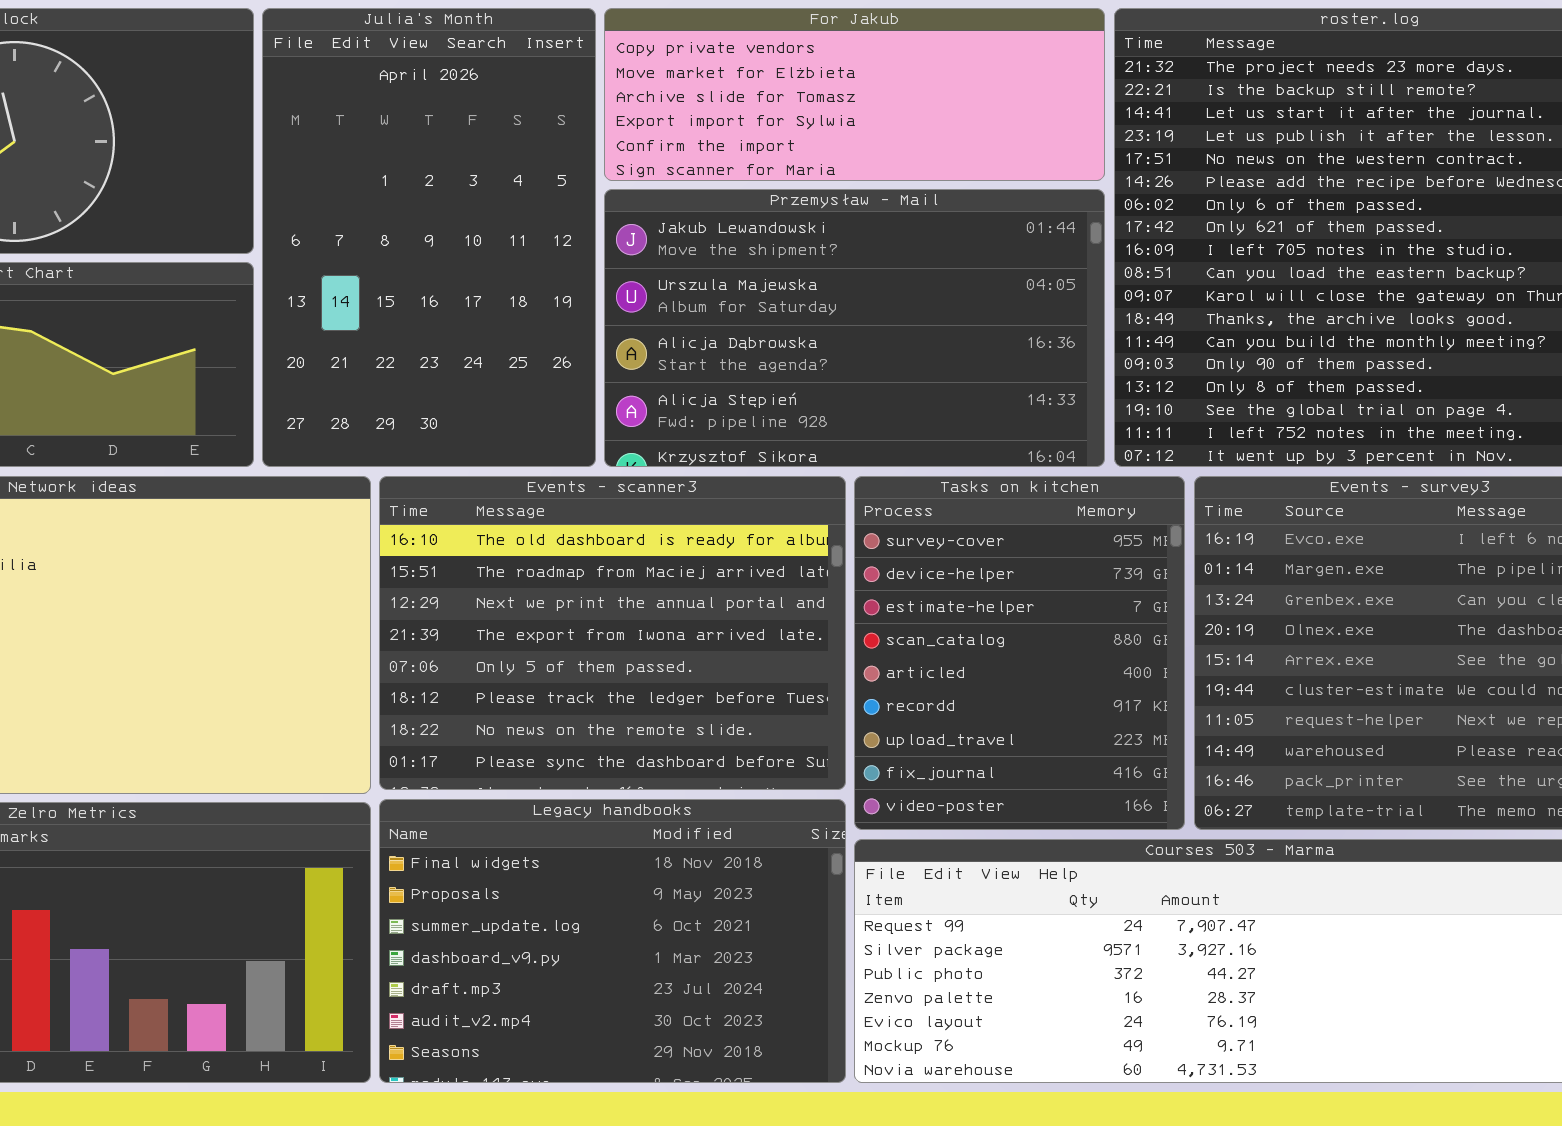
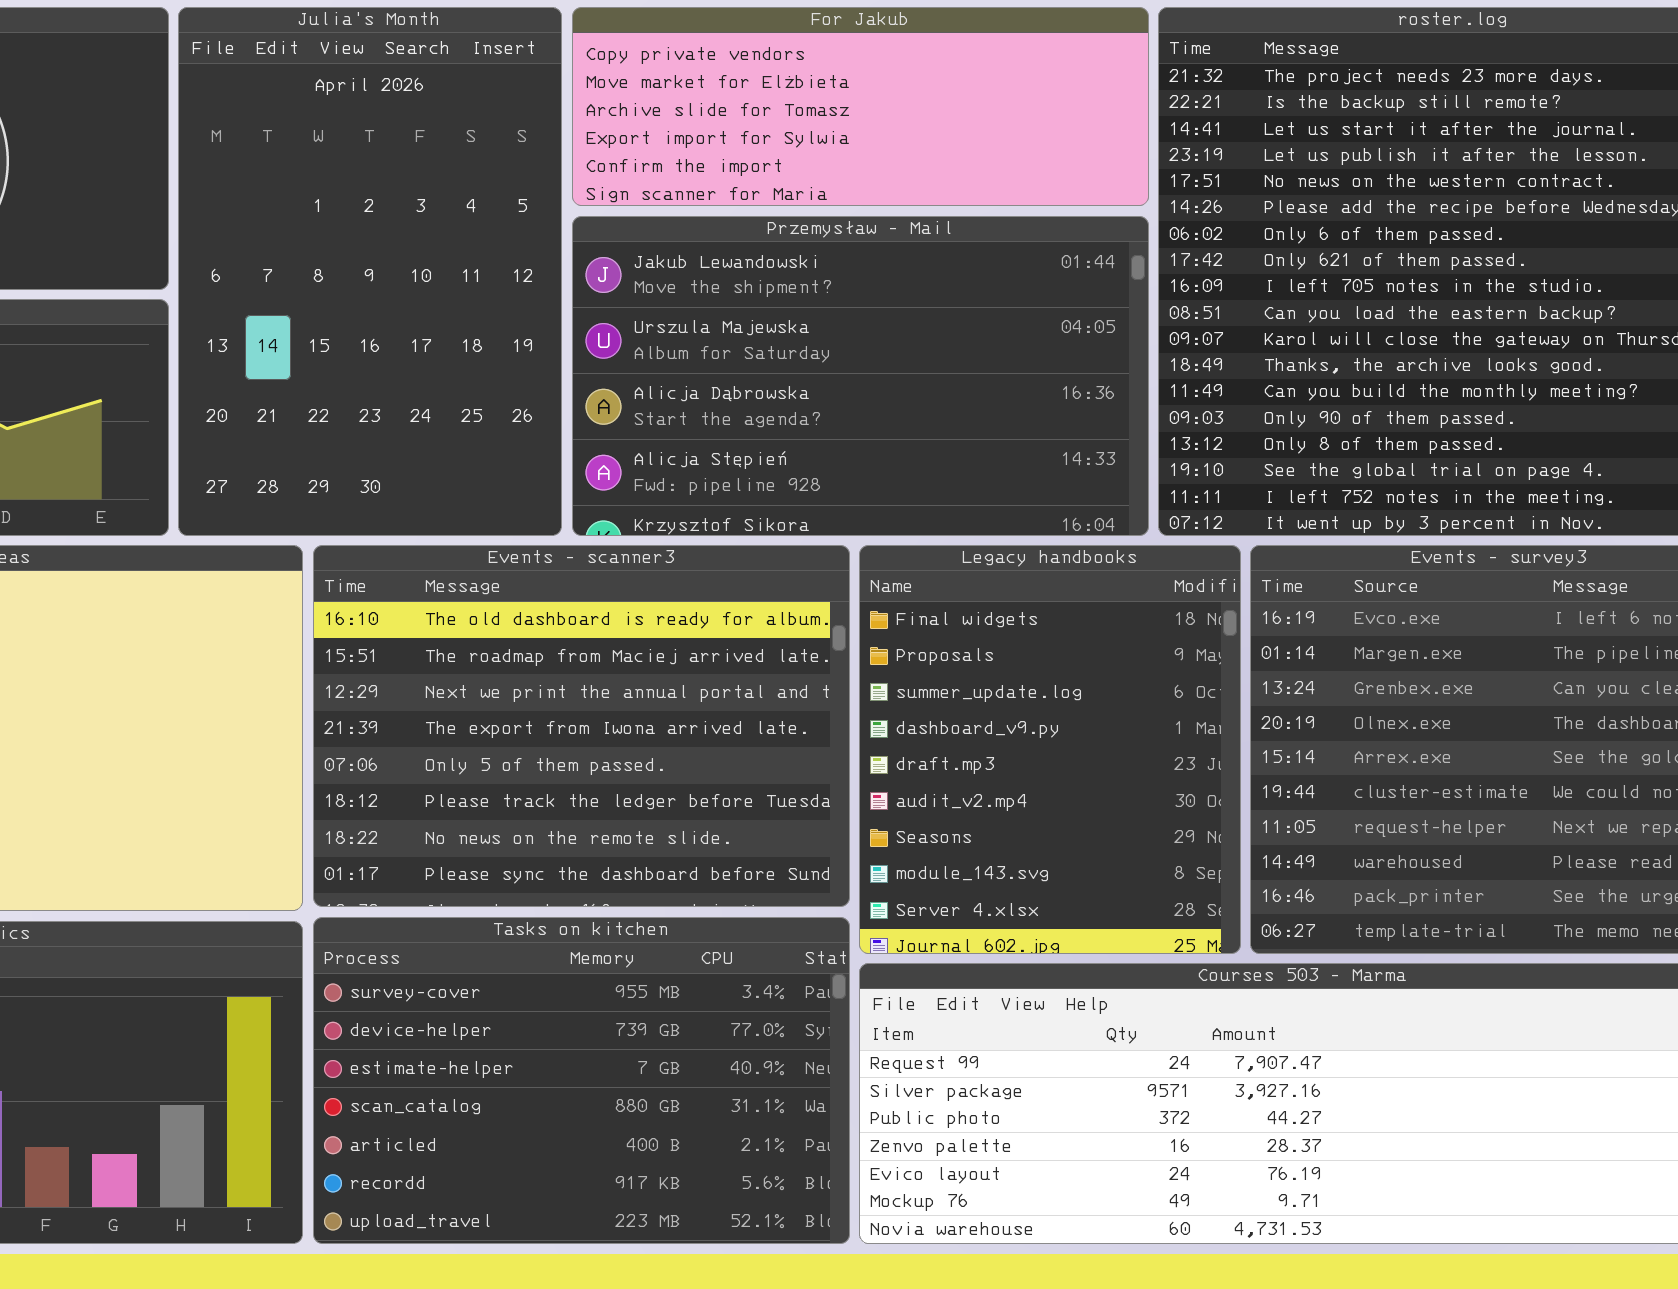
Tasks on kitchen: [854,476,1185,830] -> [313,917,850,1244], moved, resized
Legacy handbooks: [379,799,846,1083] -> [859,545,1241,954], moved, resized

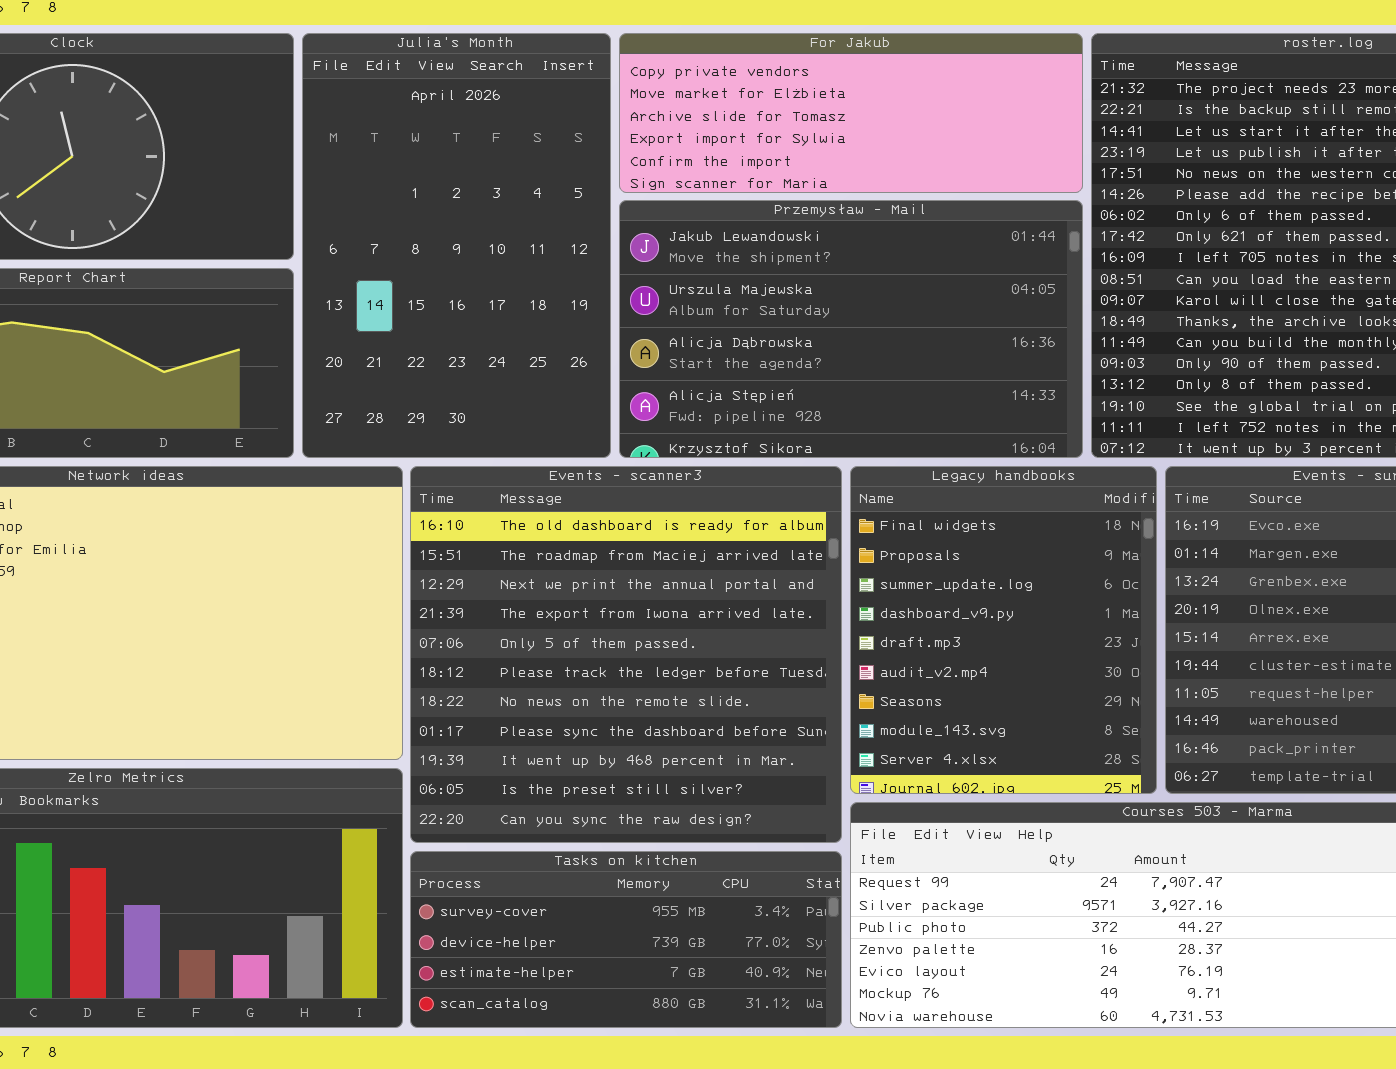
Events - scanner3: [313,545,850,907] -> [410,466,842,843], resized
Tasks on kitchen: [313,917,850,1244] -> [410,851,842,1028], resized

